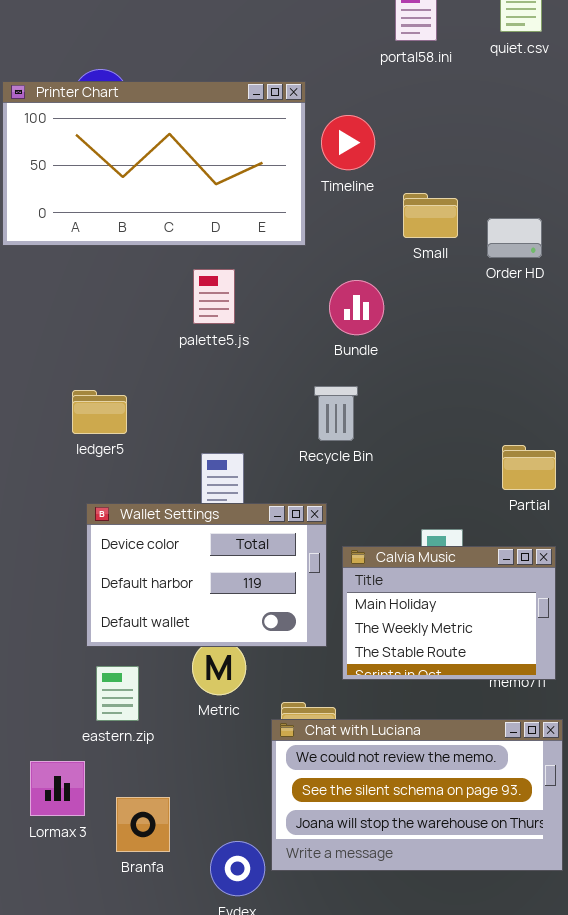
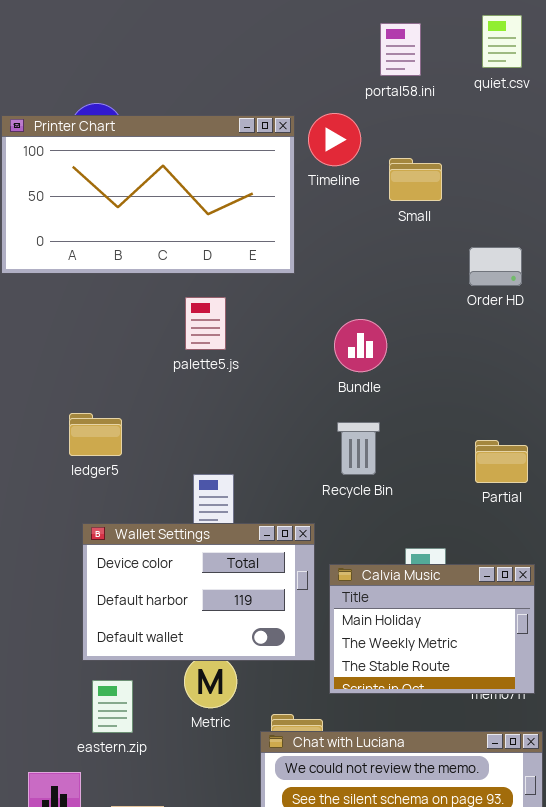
Timeline: [321,115,375,170] -> [308,113,361,166], moved
Small: [403,193,458,238] -> [389,158,442,201], moved
Bundle: [329,280,384,335] -> [334,319,387,372], moved
Recycle Bin: [314,386,358,441] -> [337,422,380,475], moved
Partial: [502,445,556,490] -> [475,440,528,483], moved

